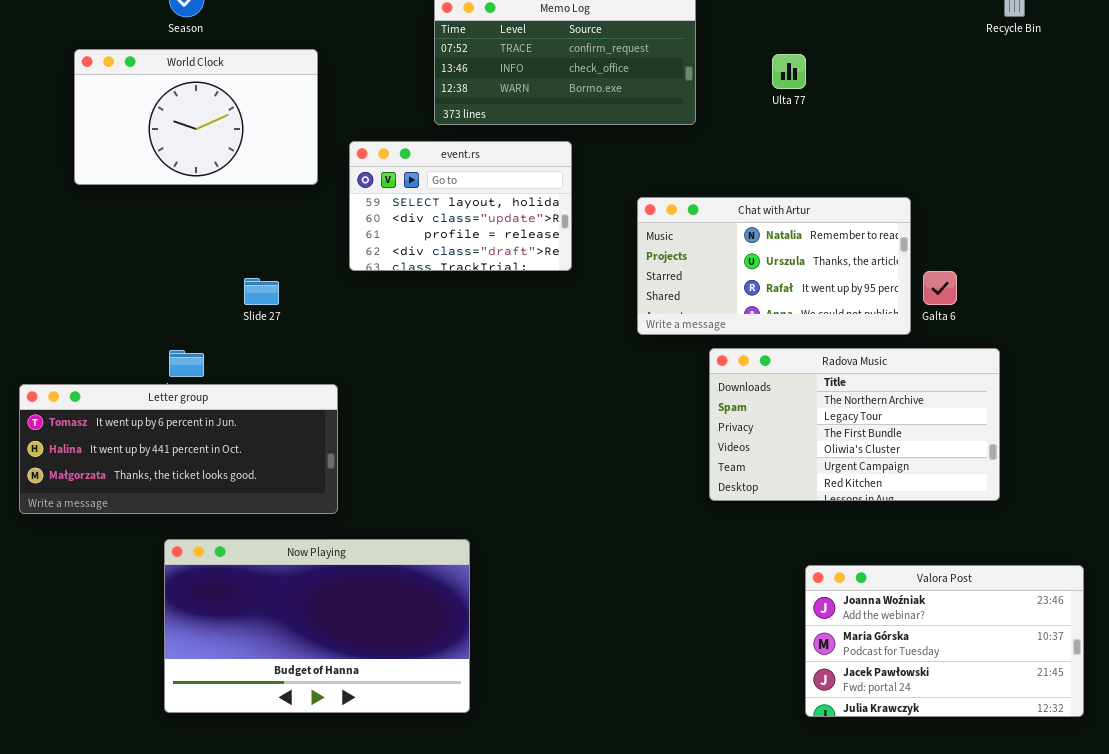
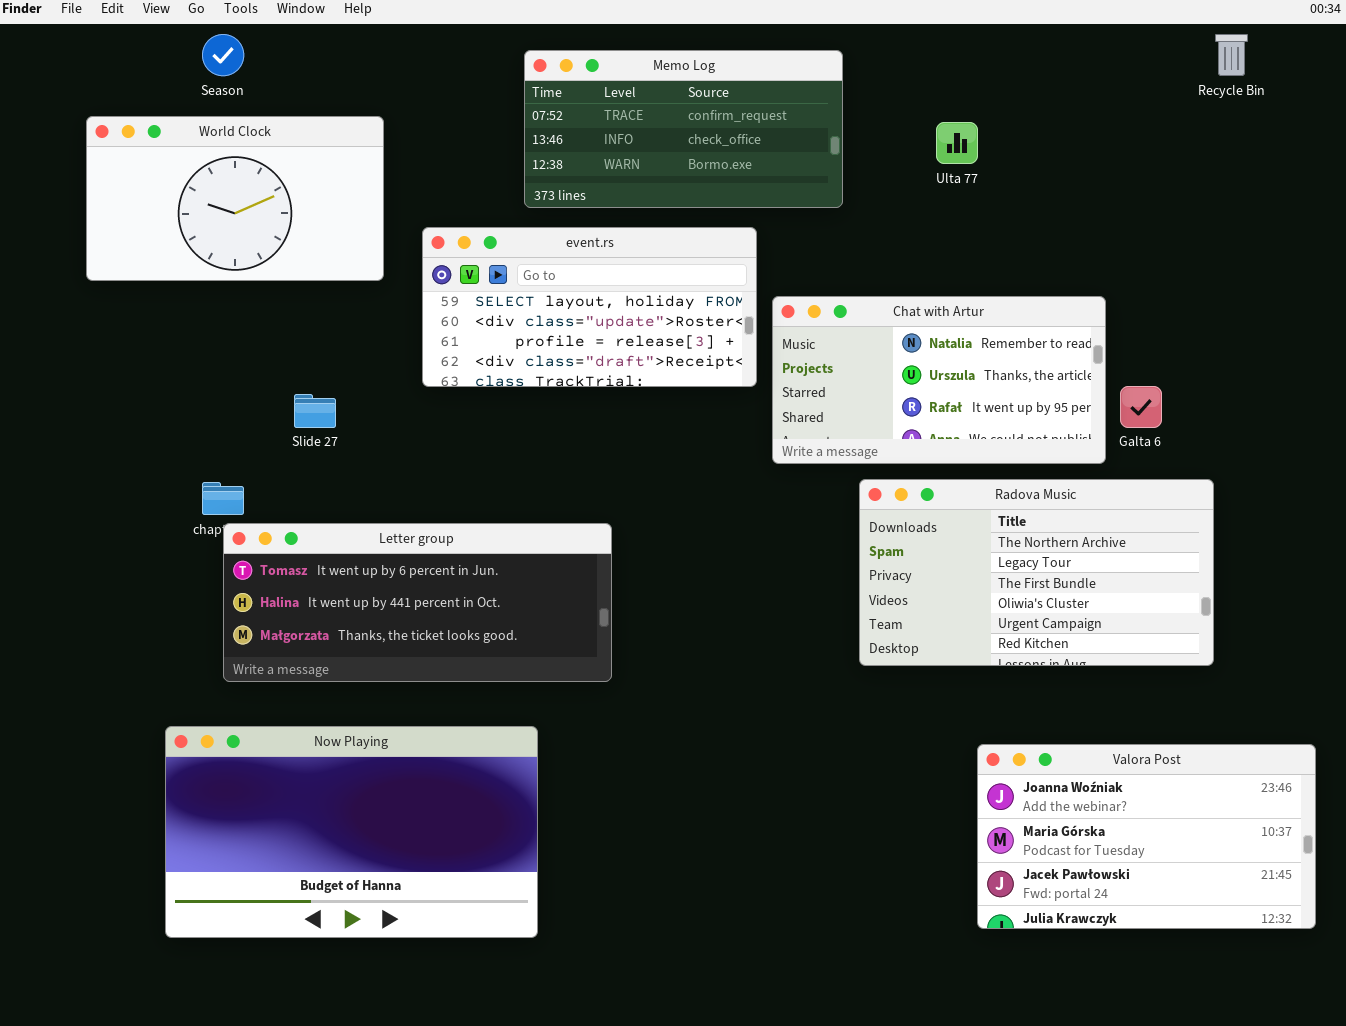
event.rs: [349,141,572,271] -> [422,227,757,387], resized
Letter group: [19,384,338,514] -> [223,523,612,682], moved
Now Playing: [164,539,470,713] -> [165,726,538,938], moved

